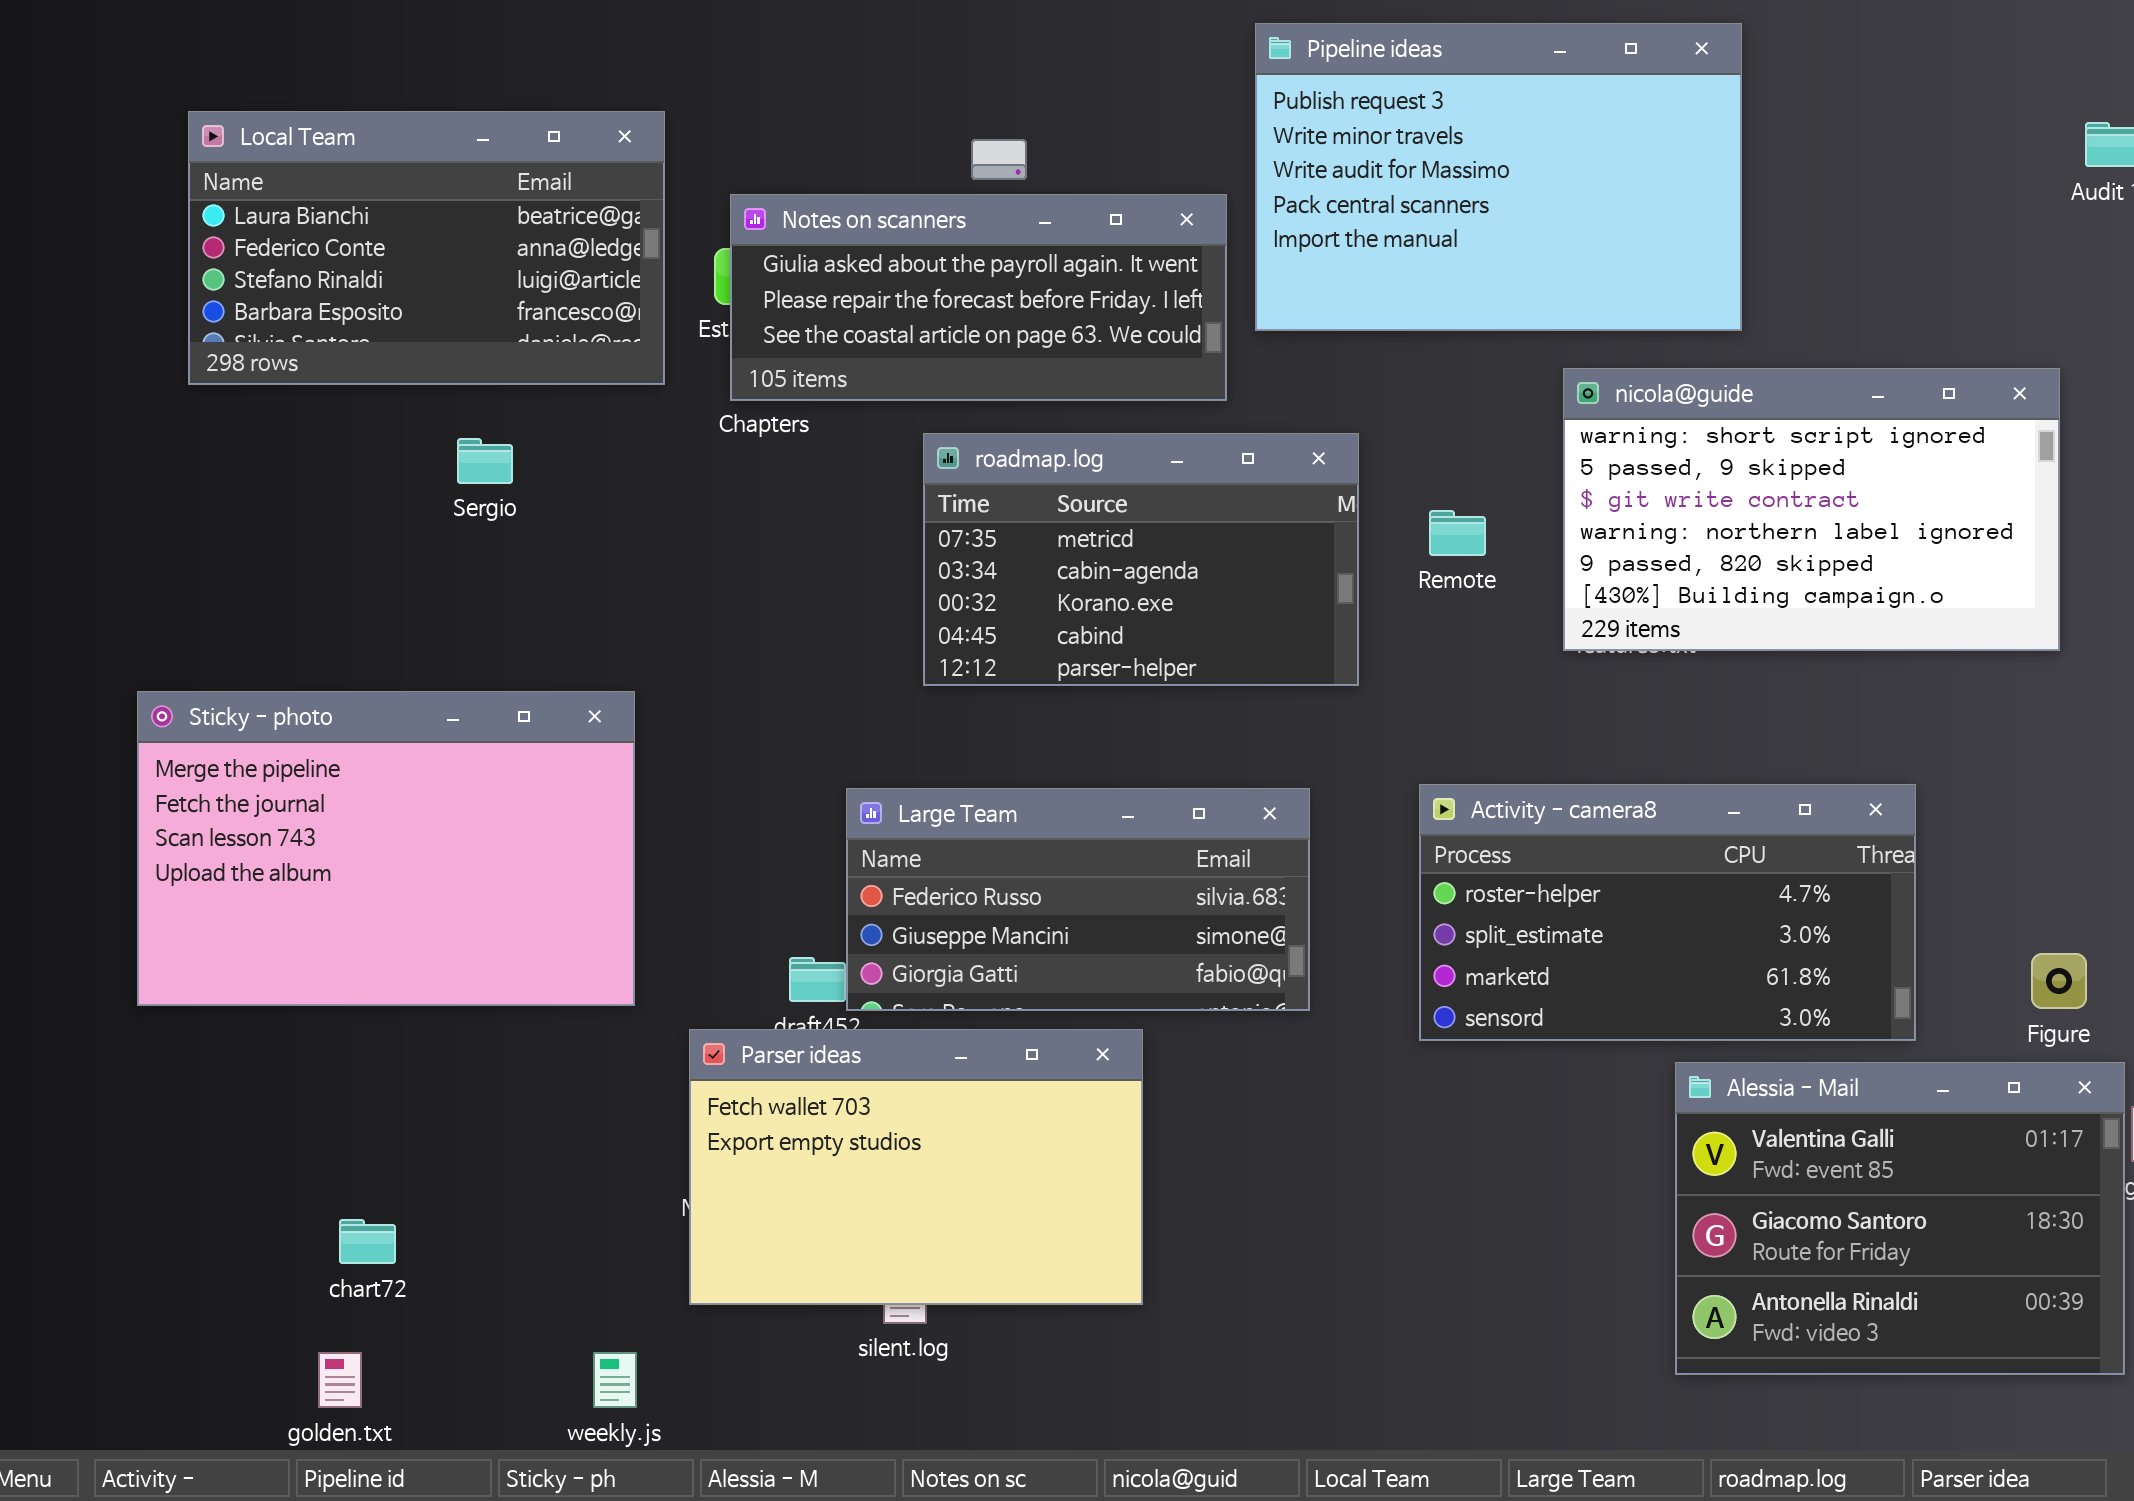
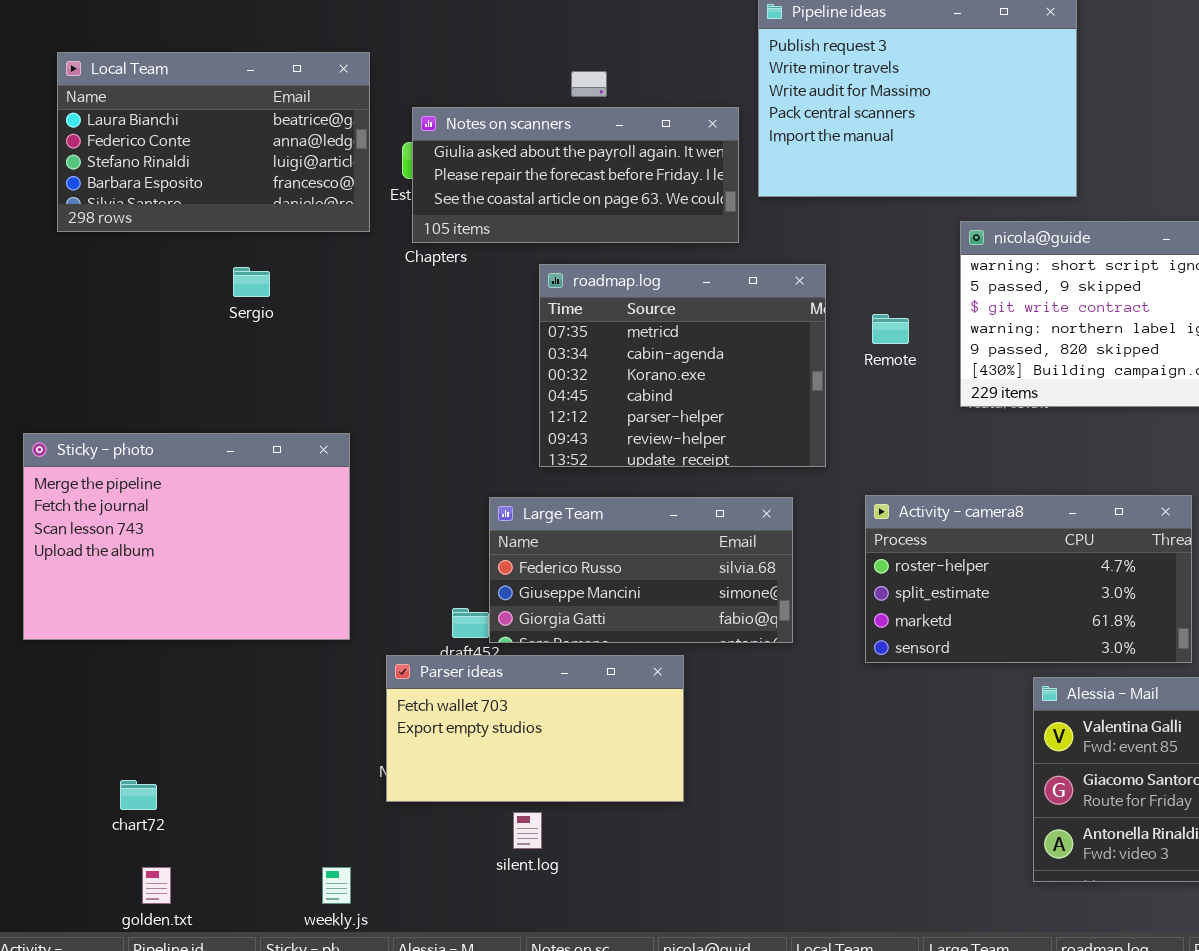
roadmap.log: [923,433,1359,686] -> [539,264,826,467], resized
Parser ideas: [689,1029,1143,1305] -> [386,655,684,802], resized
chart72: [339,1219,396,1264] -> [120,780,157,810], moved

